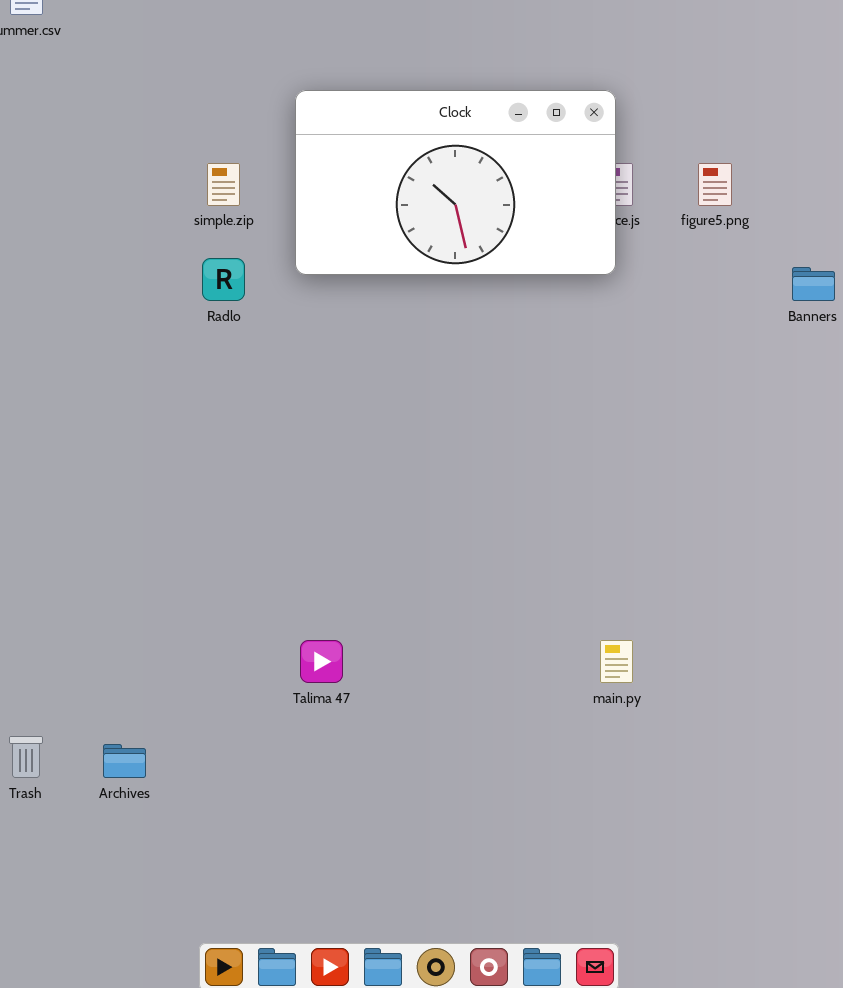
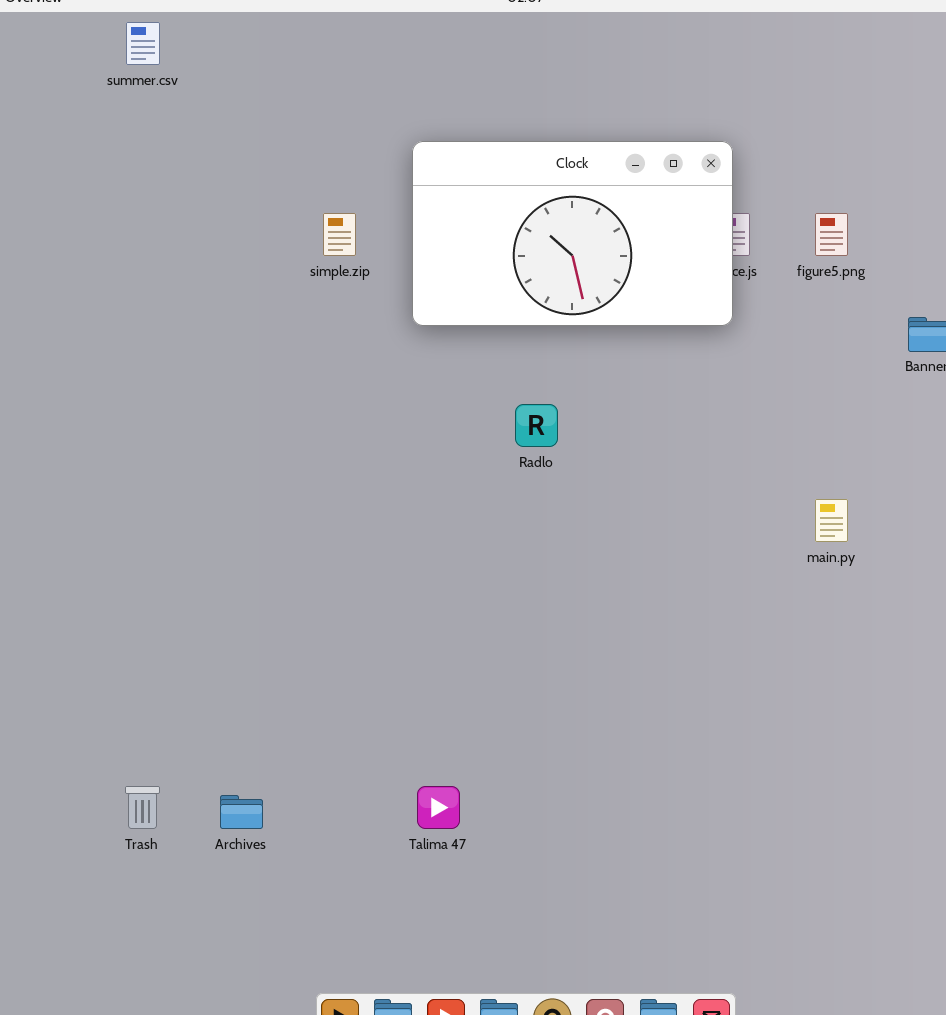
Radlo: [202,258,245,301] -> [515,404,558,447], moved
Talima 47: [300,640,343,683] -> [417,786,460,829], moved
main.py: [600,640,633,683] -> [815,499,848,542], moved

